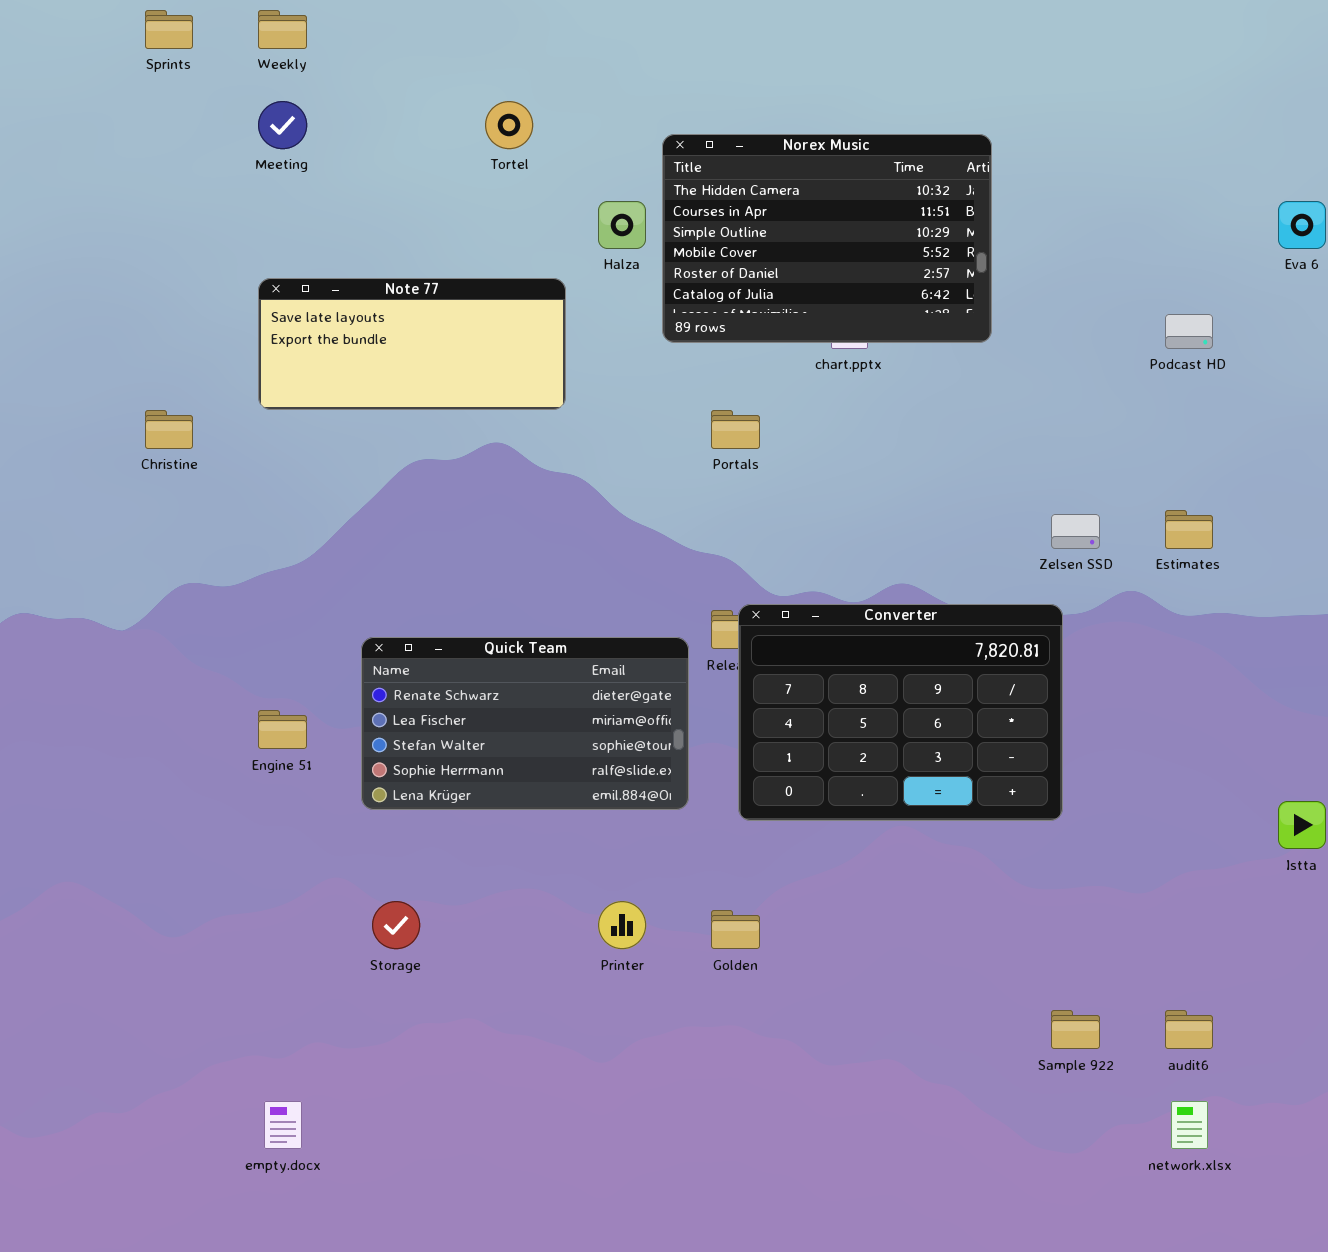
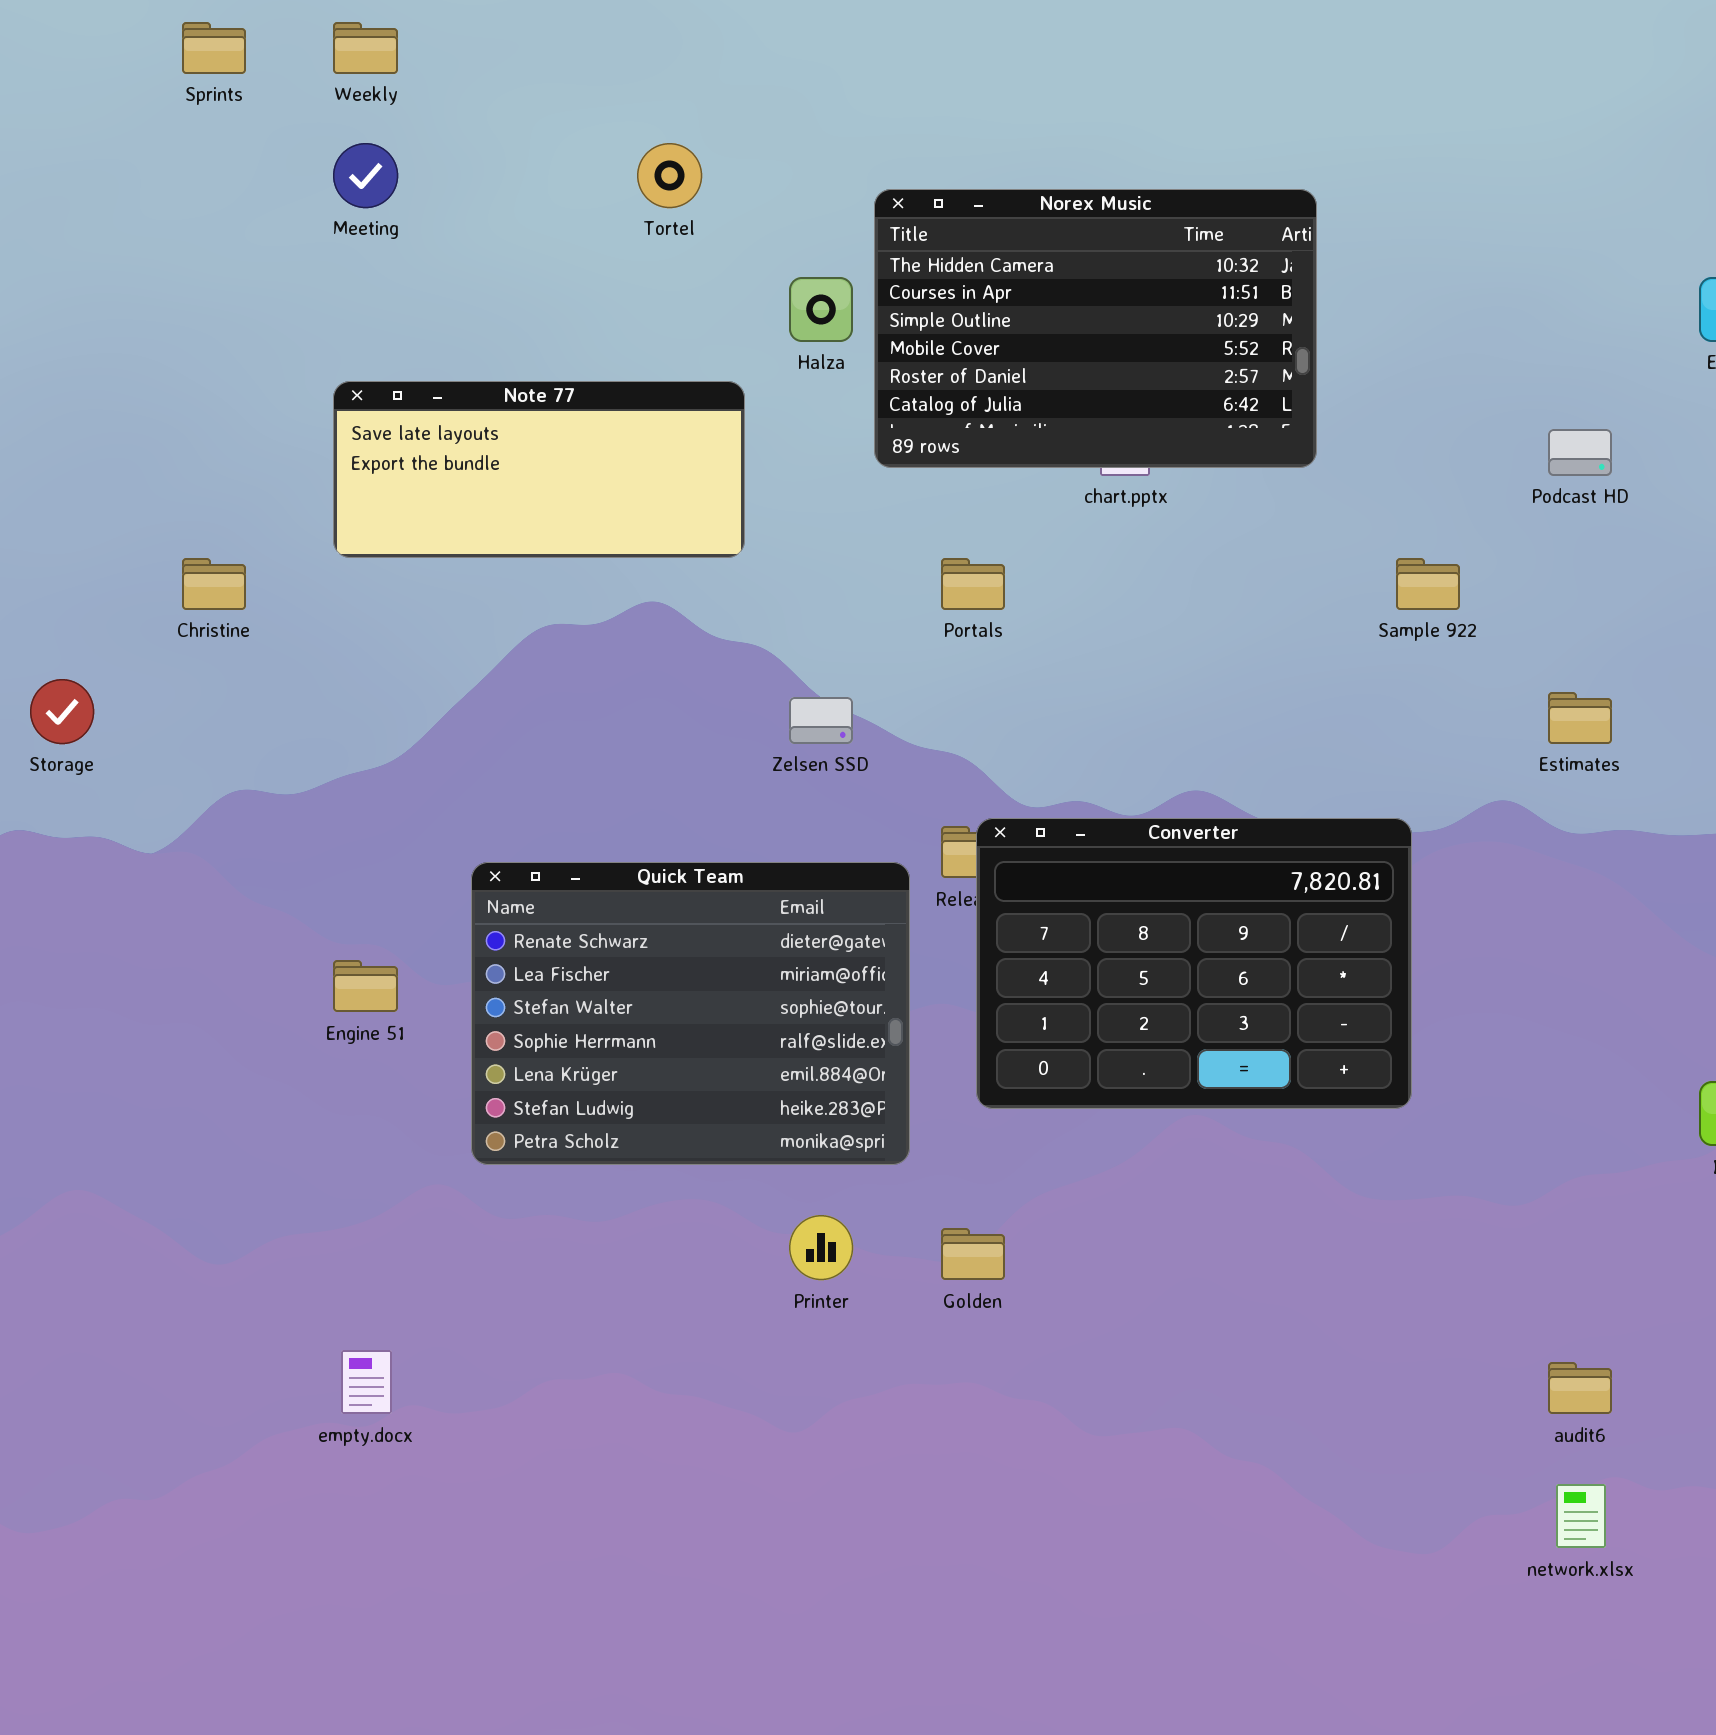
Zelsen SSD: [1051,514,1100,549] -> [789,697,853,744], moved
Quick Team: [361,637,689,810] -> [471,862,910,1165], resized
Storage: [372,901,420,949] -> [30,679,94,744], moved
Sample 922: [1051,1010,1100,1049] -> [1396,558,1460,610], moved
empty.docx: [264,1101,302,1149] -> [341,1350,392,1414], moved

